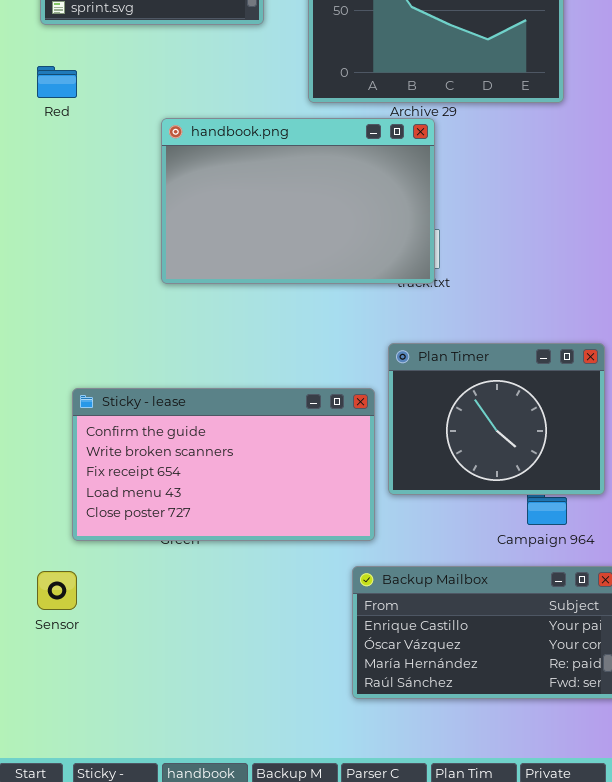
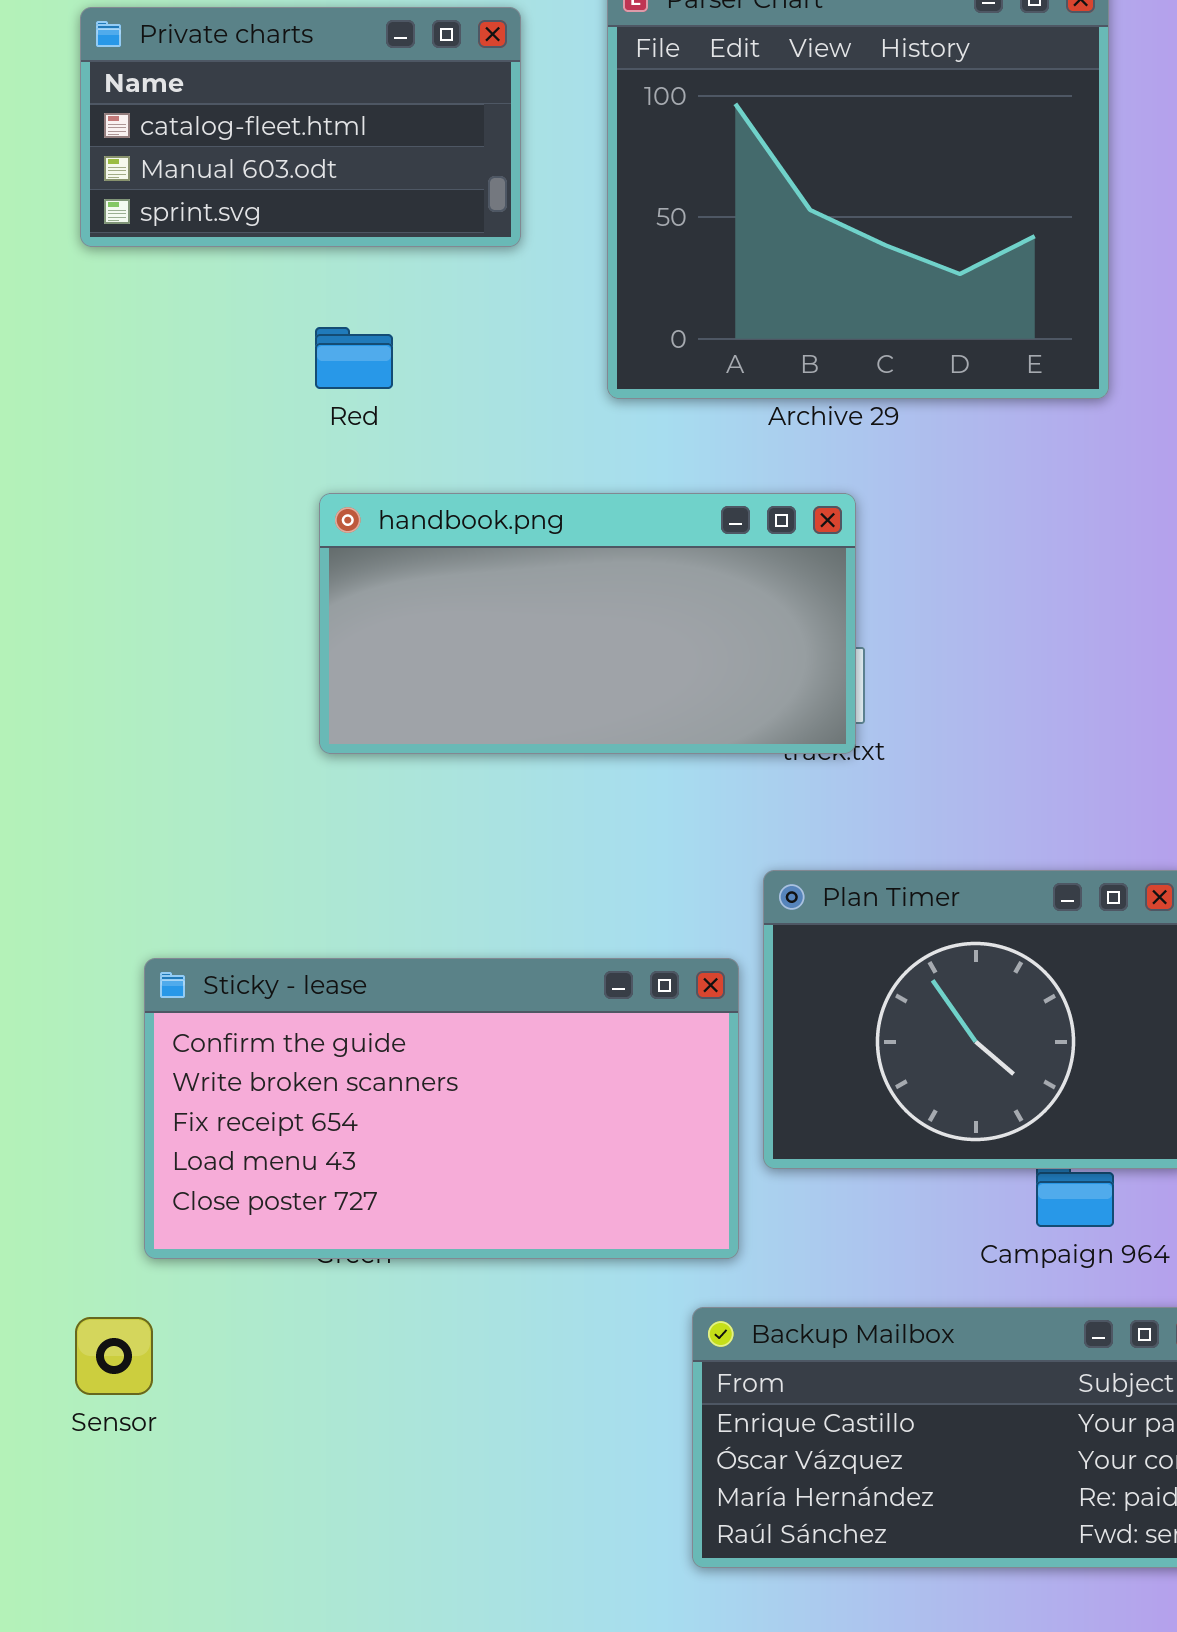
Red: [37,66,77,98] -> [315,327,393,389], moved
handbook.png: [161,118,435,284] -> [319,493,856,754], resized

